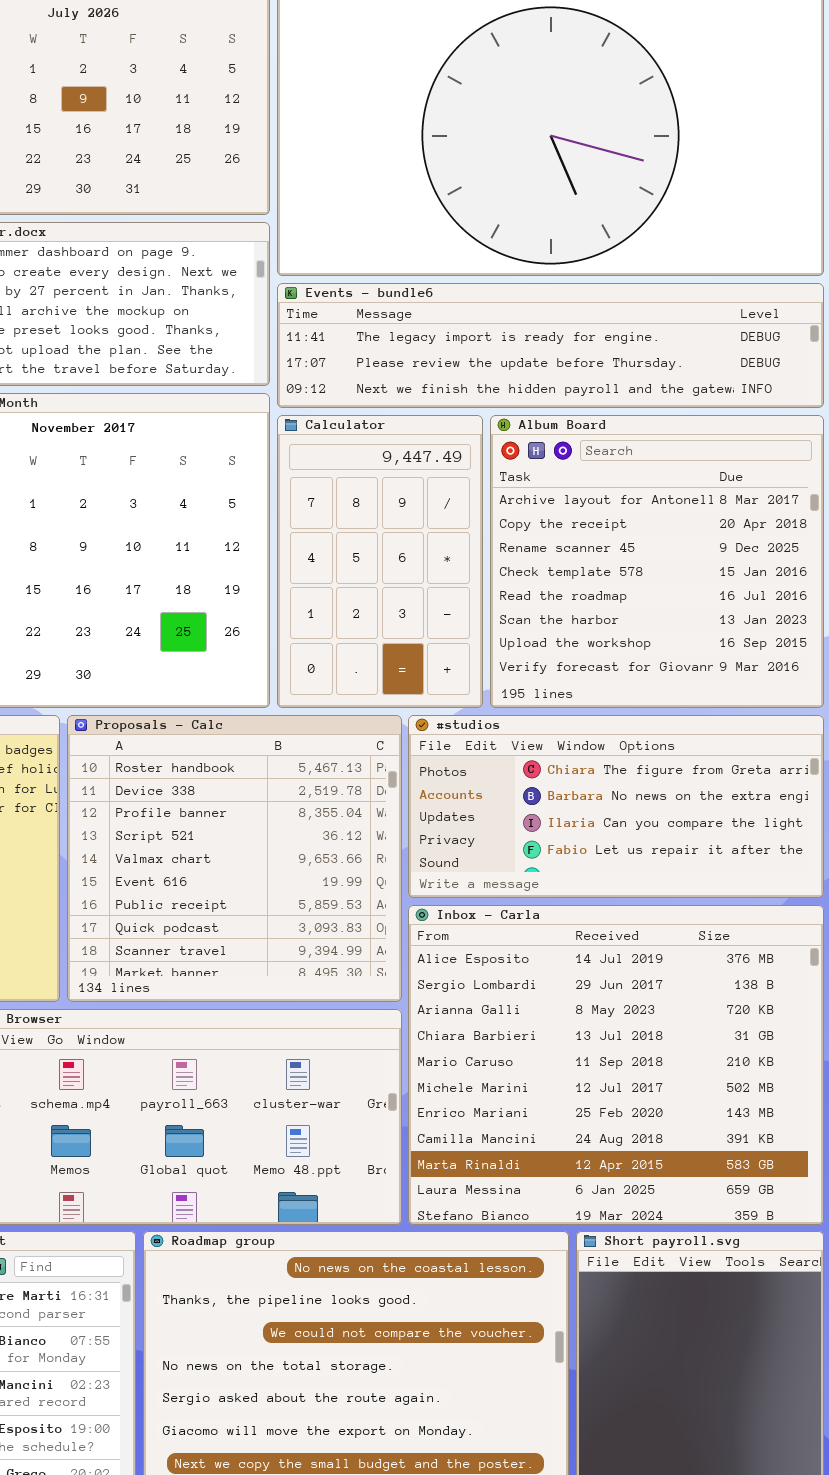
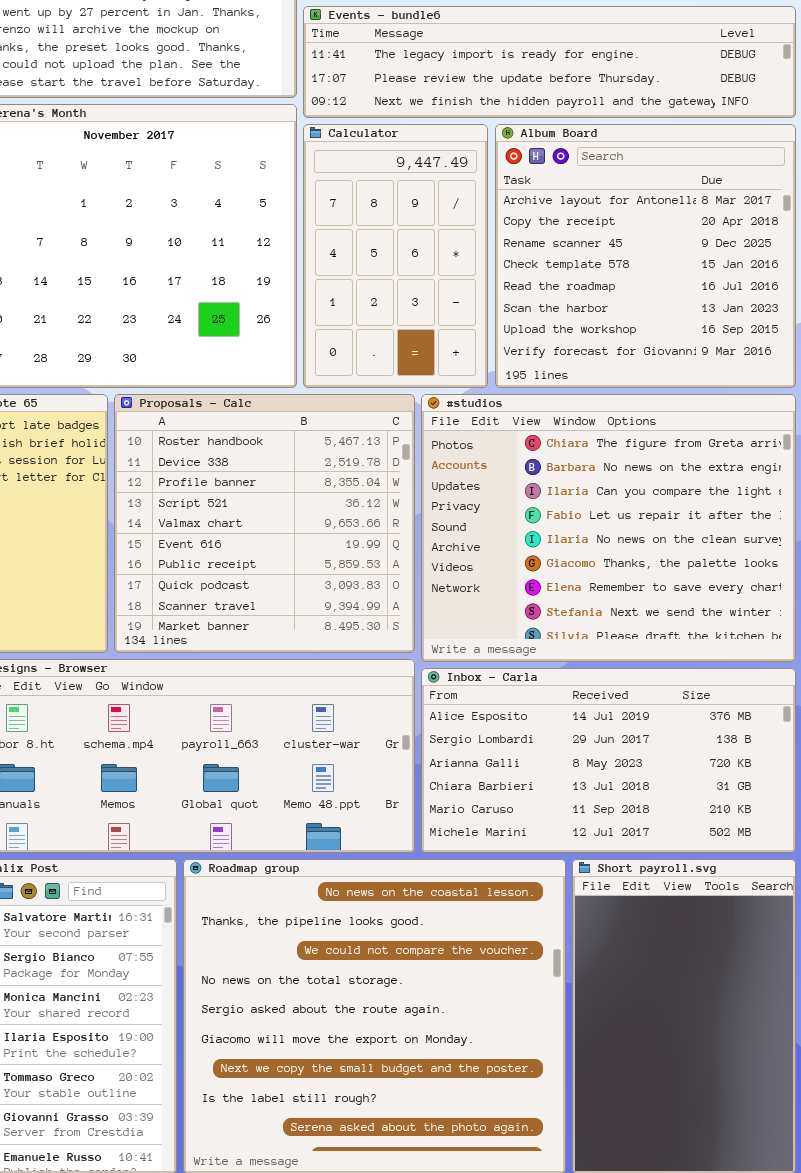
#studios: [408,715,824,898] -> [421,394,796,662], resized
Inbox - Carla: [408,905,824,1225] -> [421,668,796,853], resized

